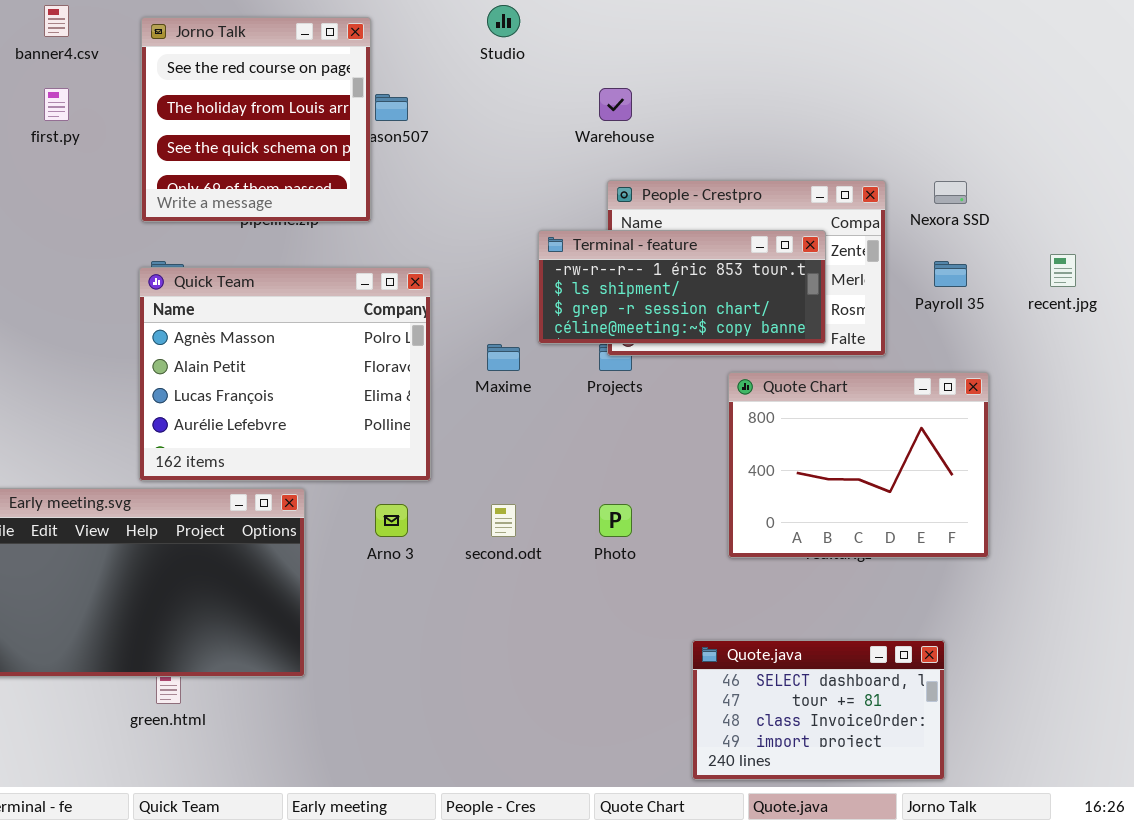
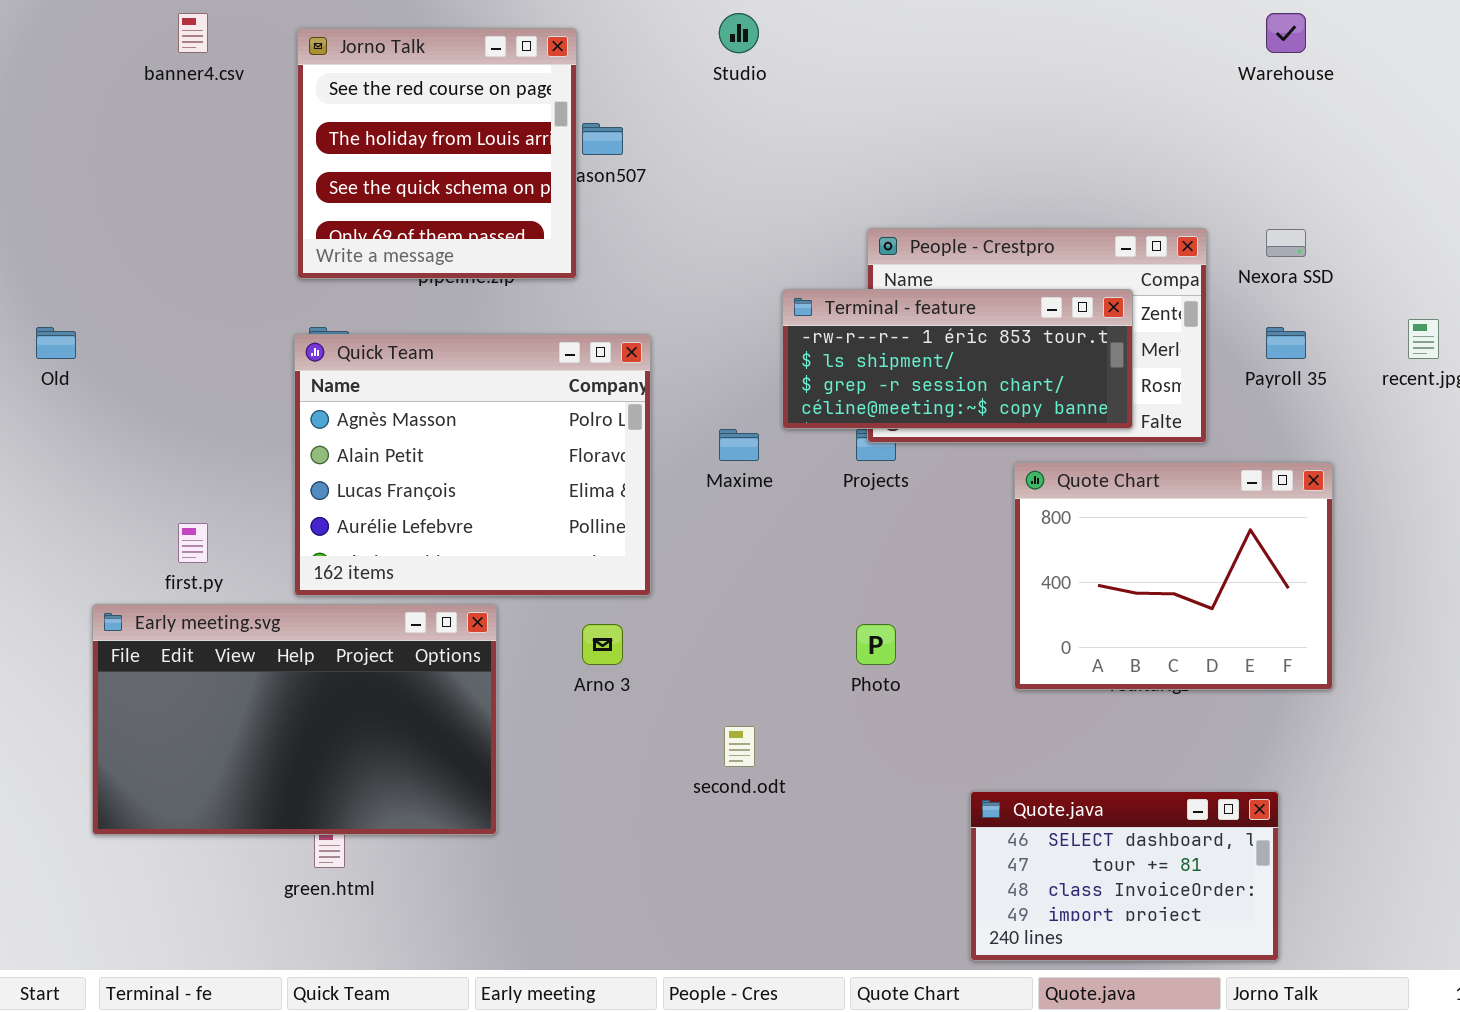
first.py: [44,88,69,121] -> [178,523,208,563], moved
Warehouse: [599,88,632,121] -> [1266,13,1306,53], moved
second.odt: [491,504,516,537] -> [724,726,755,767], moved

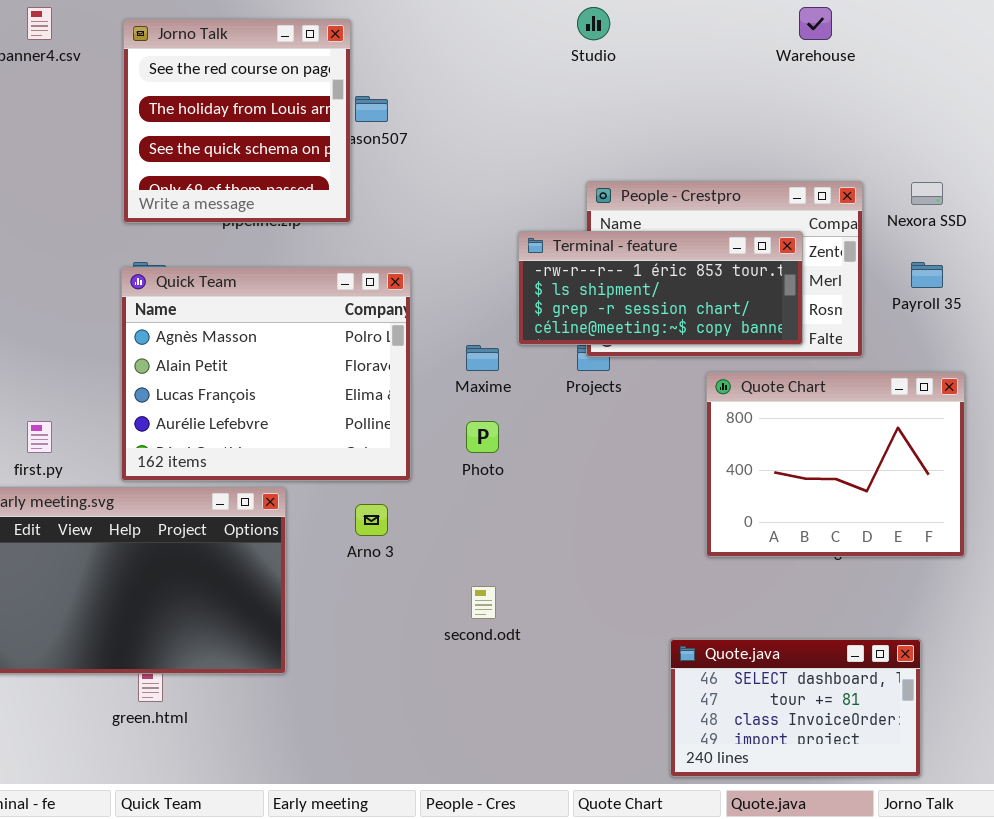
Studio: [719,13,759,53] -> [577,7,610,40], moved
Warehouse: [1266,13,1306,53] -> [799,7,832,40], moved
Photo: [856,624,896,665] -> [466,421,499,453], moved

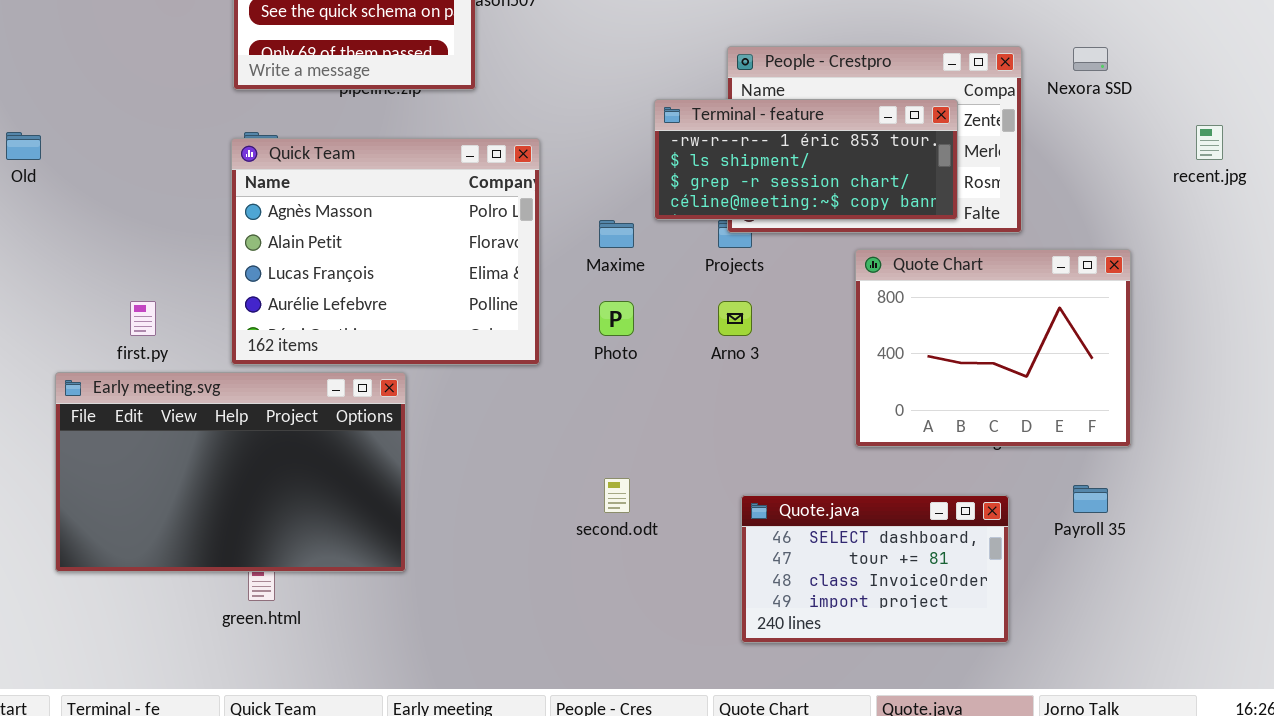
Payroll 35: [911,262,943,288] -> [1073,485,1108,513], moved
Arno 3: [355,504,388,536] -> [718,301,752,336], moved
Quote.java: [670,639,921,777] -> [741,495,1009,643], moved

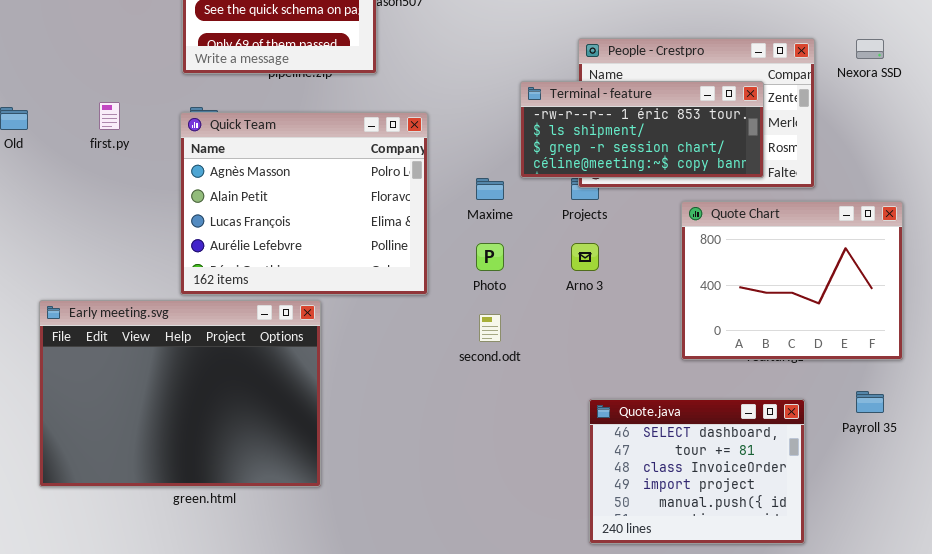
first.py: [130,301,156,336] -> [99,102,120,130], moved
Early meeting.svg: [55,372,406,572] -> [39,300,321,487], resized
second.odt: [604,478,630,513] -> [479,314,501,342], moved
Quote.java: [741,495,1009,643] -> [589,399,805,544], resized

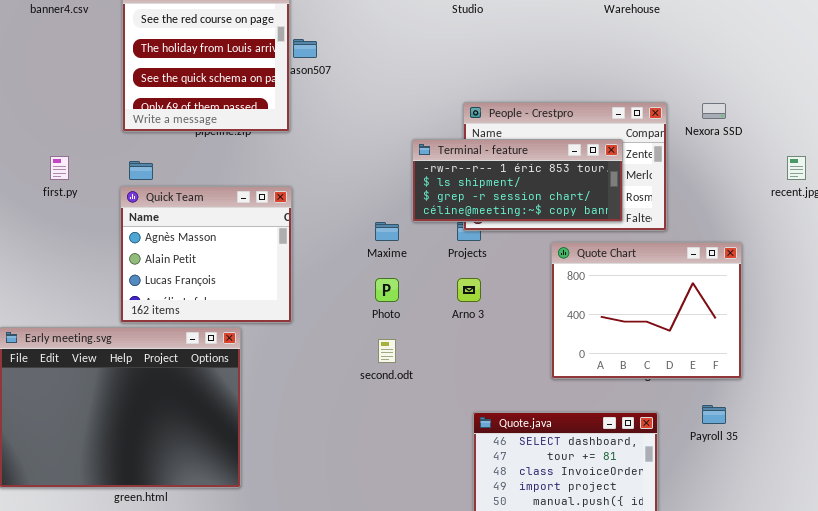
Quick Team: [180,112,428,295] -> [120,186,292,323], resized

